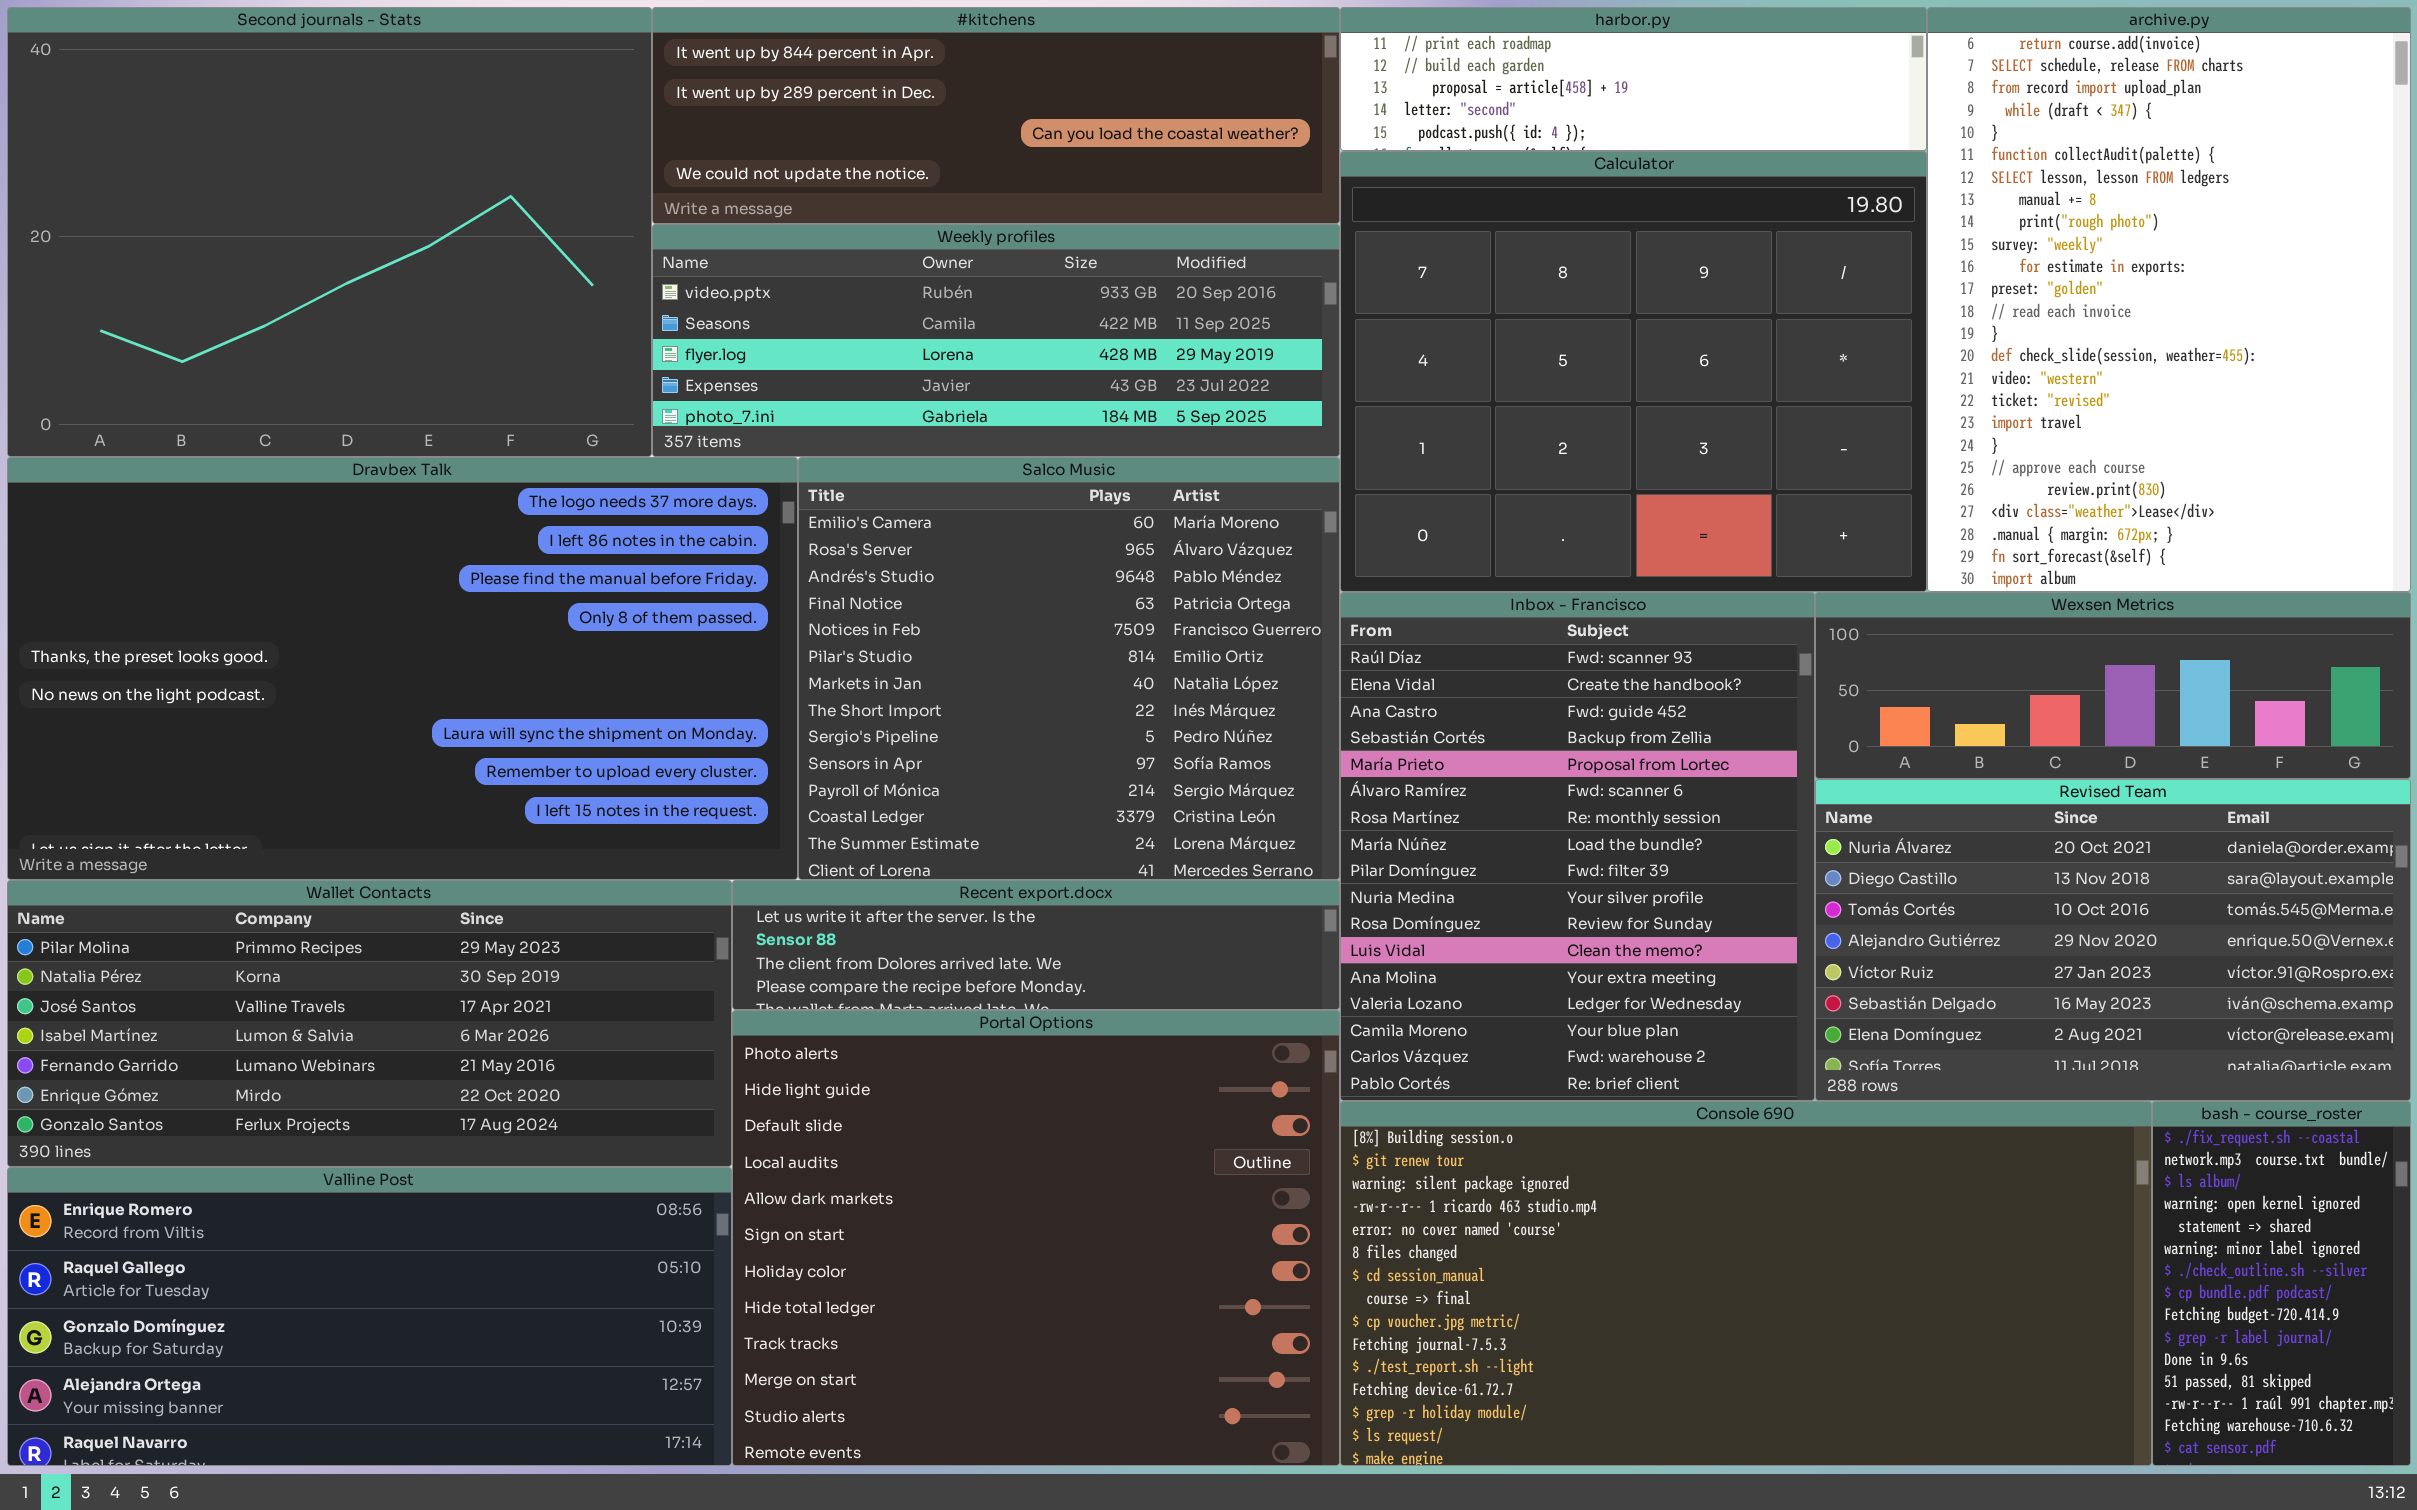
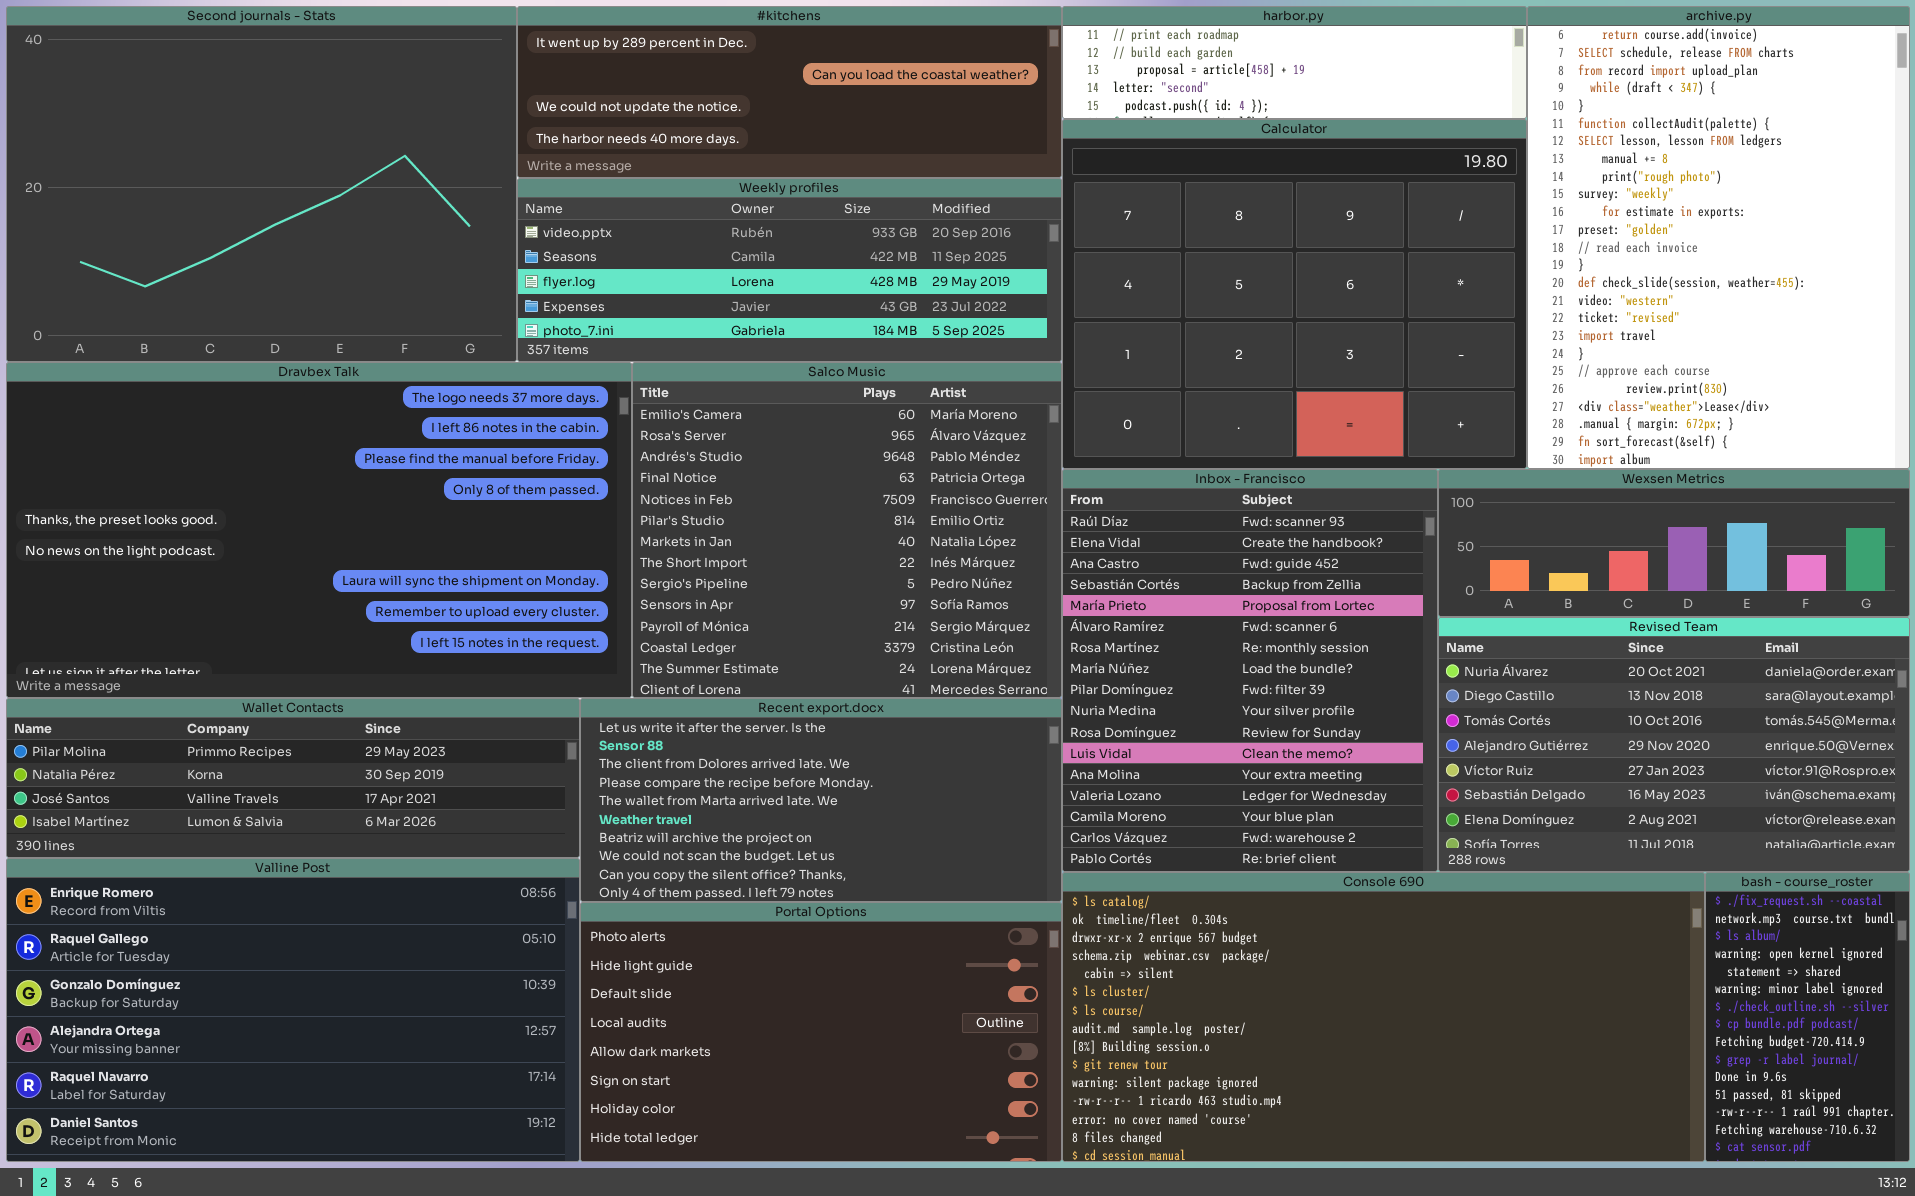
#kitchens: [652,7,1340,224] -> [517,6,1062,178], scrolled down 1 row
Wallet Contacts: [7,880,732,1167] -> [6,698,580,858], resized
Recent export.docx: [732,880,1340,1010] -> [580,698,1062,902], resized
Portal Options: [732,1010,1340,1466] -> [580,902,1062,1162], resized
Console 690: [1340,1101,2152,1466] -> [1062,872,1705,1162], scrolled up 8 rows
Valline Post: [7,1167,732,1466] -> [6,858,580,1162], resized

